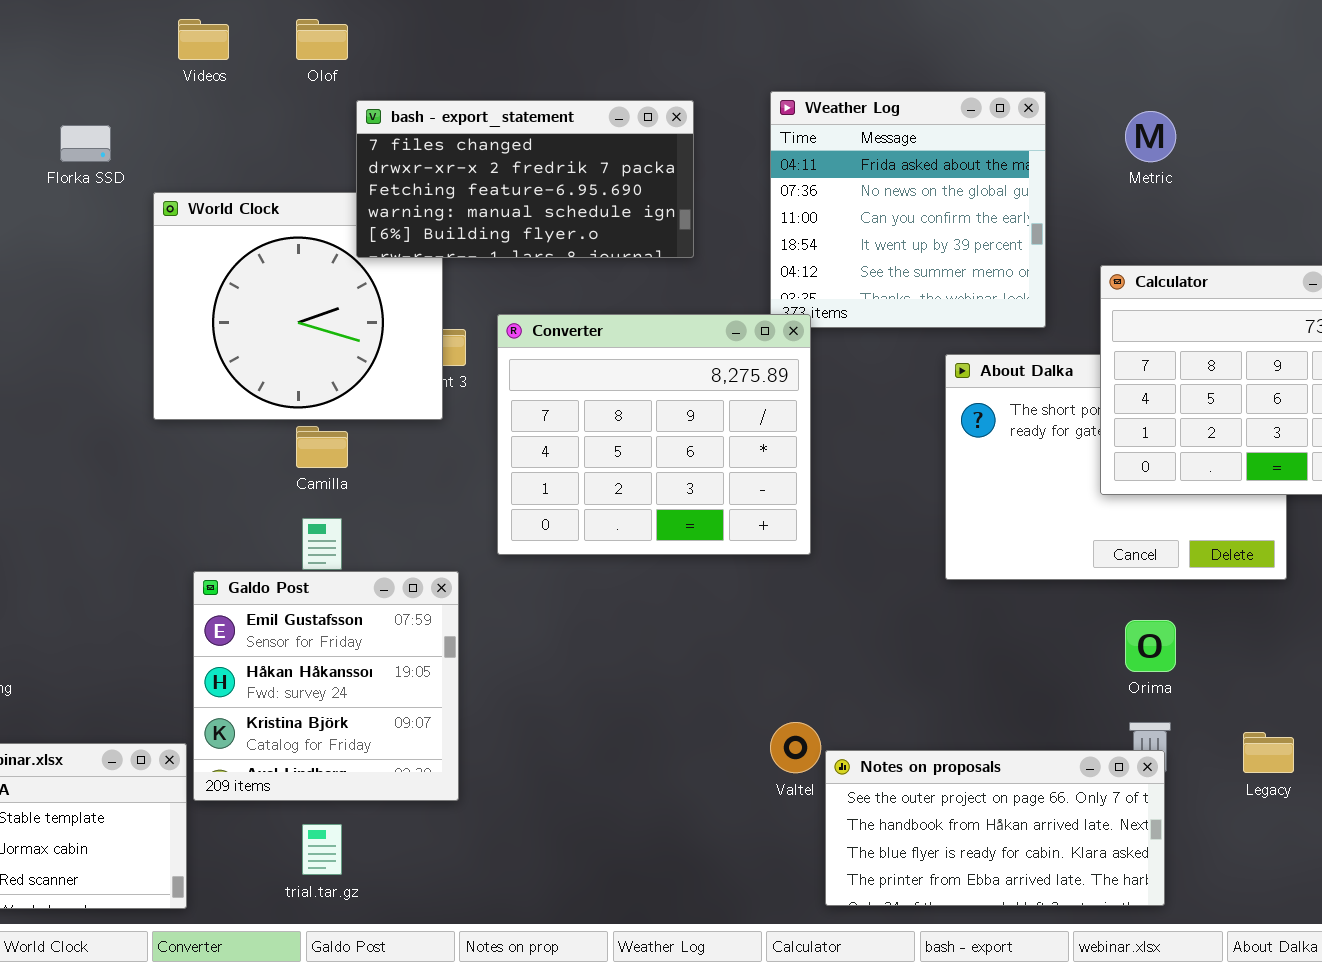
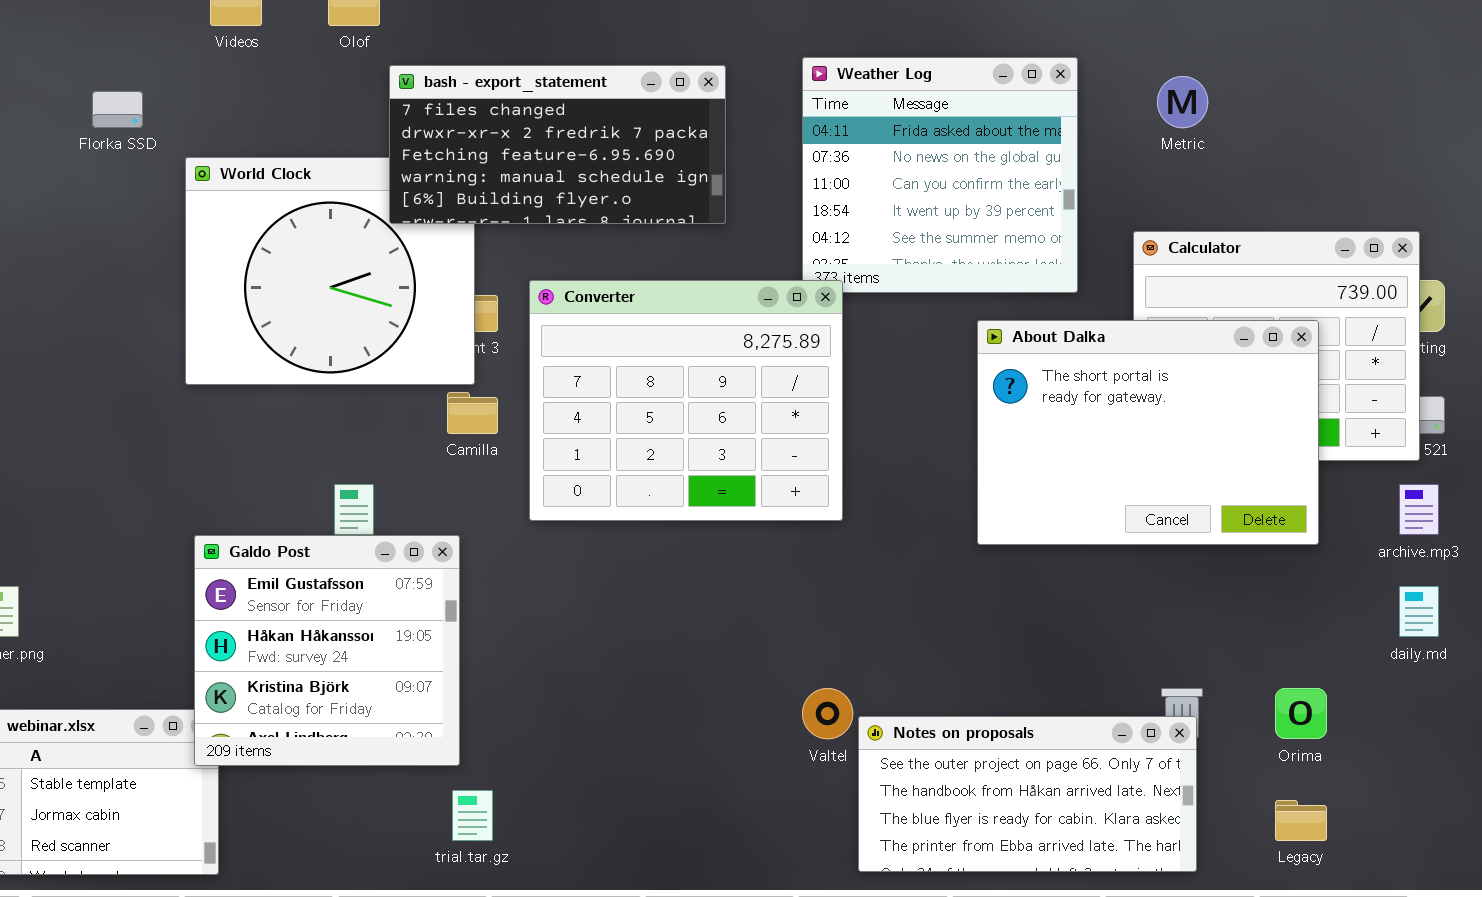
About Dalka: [945,354,1287,580] -> [977,320,1319,545], raised
Camilla: [296,426,348,468] -> [447,392,498,434], moved
Galdo Post: [193,571,459,801] -> [194,535,460,766], moved
Orima: [1125,620,1176,672] -> [1275,688,1327,739], moved
Legacy: [1243,732,1294,773] -> [1275,800,1327,841], moved
trial.tar.gz: [302,824,342,875] -> [452,790,493,841], moved

